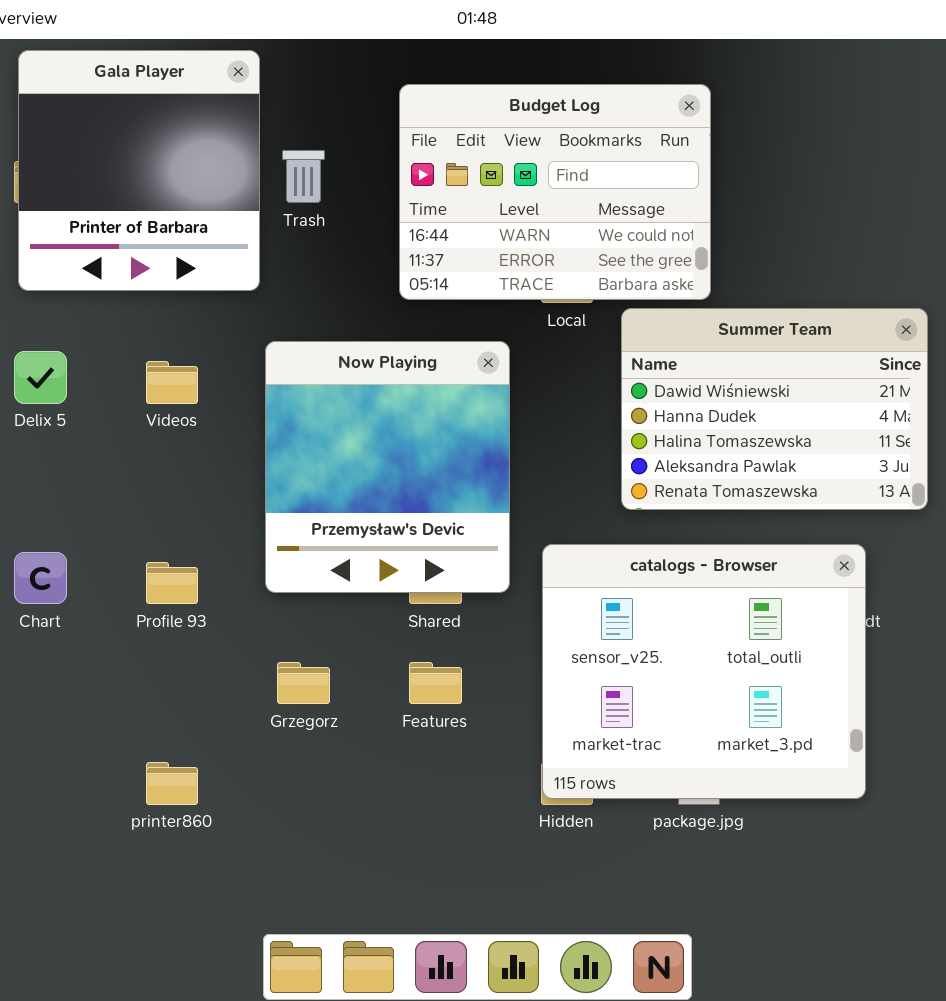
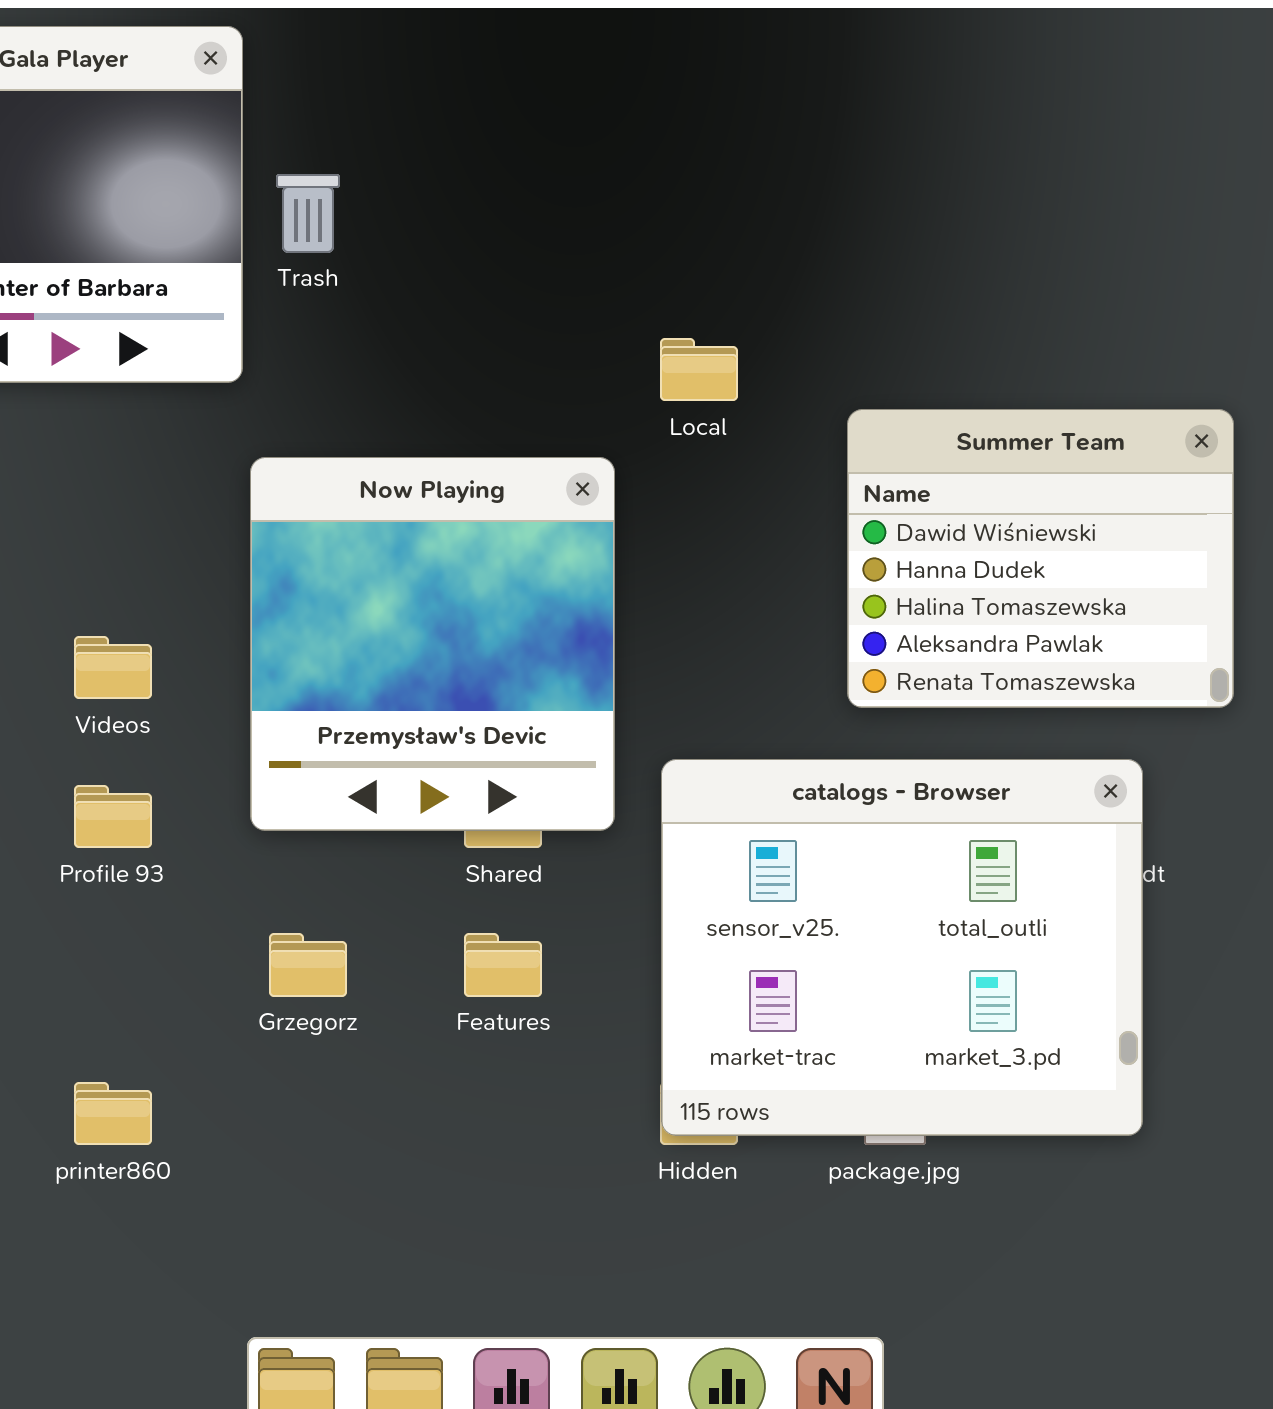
Budget Log: [399,84,711,300] -> none, closed
Summer Team: [621,308,928,510] -> [847,409,1234,708], resized
Videos: [146,361,198,404] -> [74,636,152,699], moved

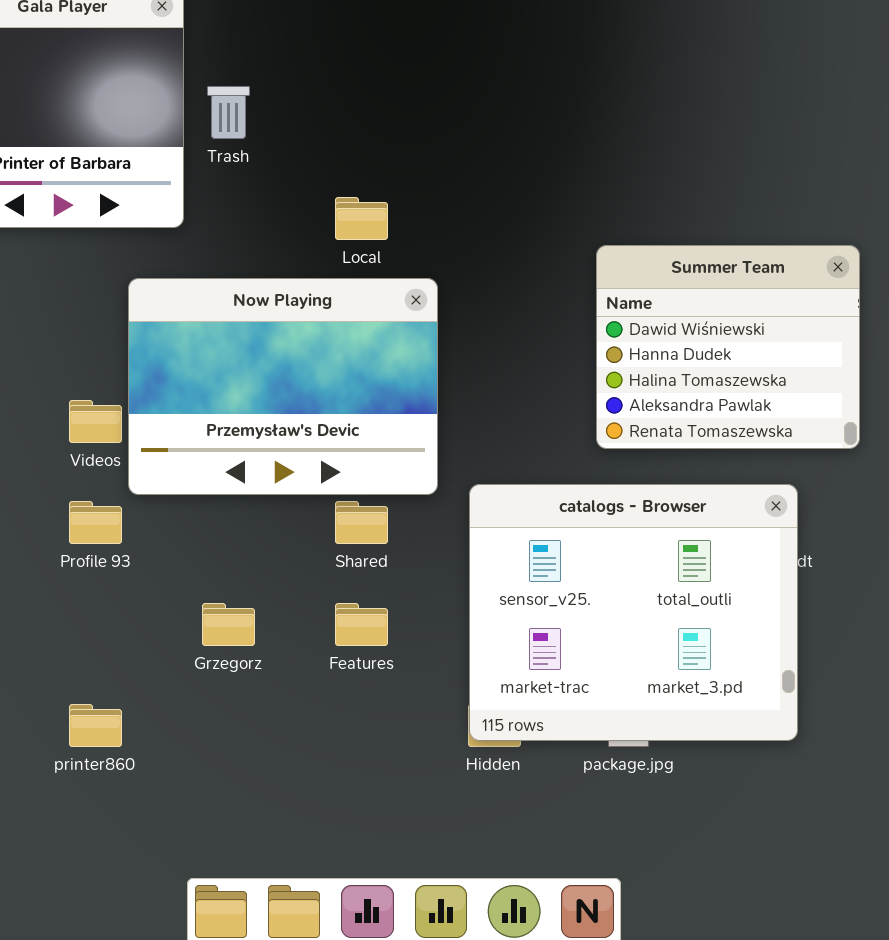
Local: [660,338,738,401] -> [335,197,388,240], moved
Now Playing: [250,457,615,831] -> [128,278,438,495], resized

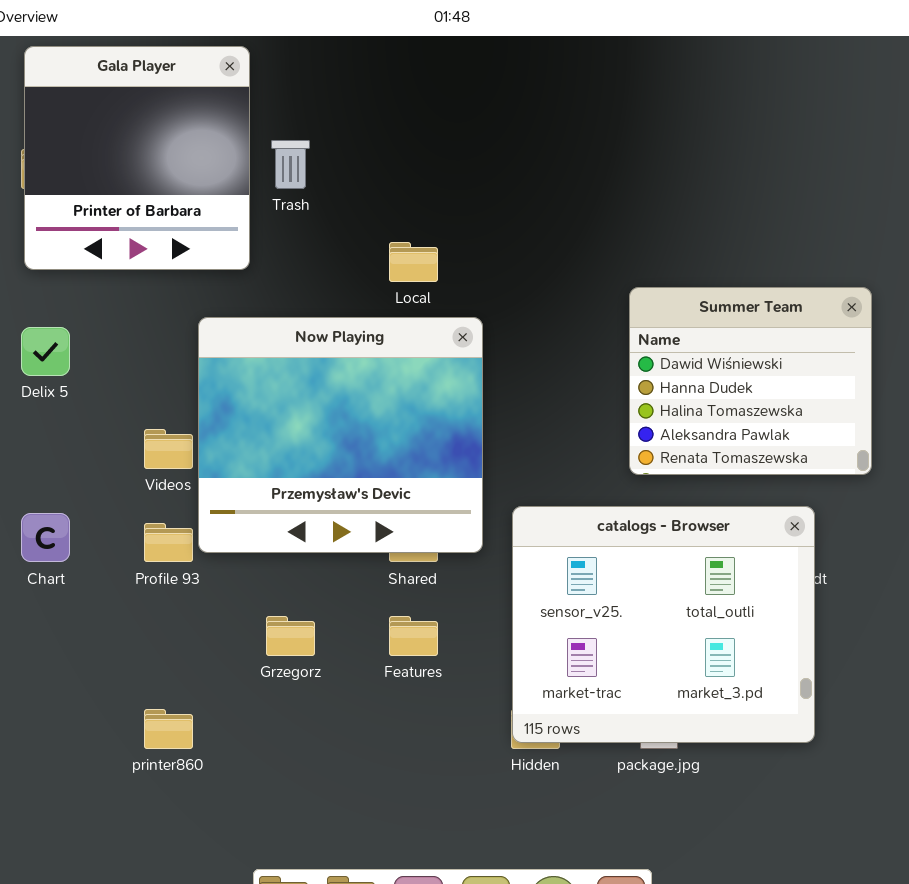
Now Playing: [128,278,438,495] -> [198,317,483,553], resized

